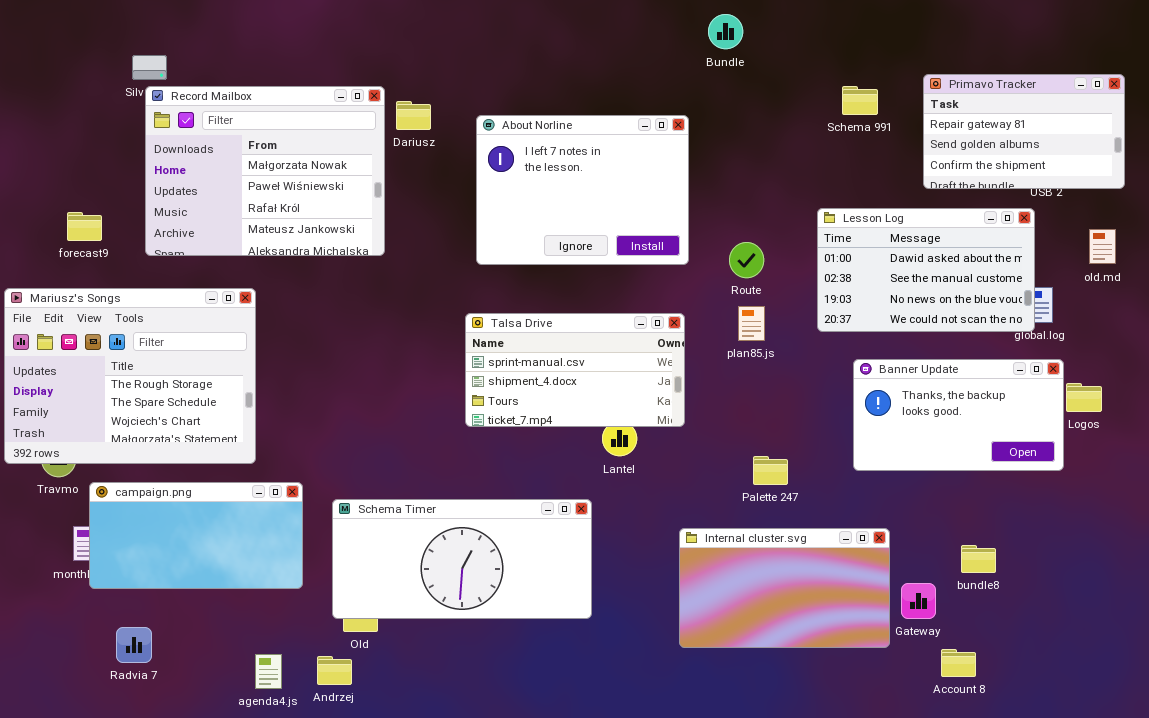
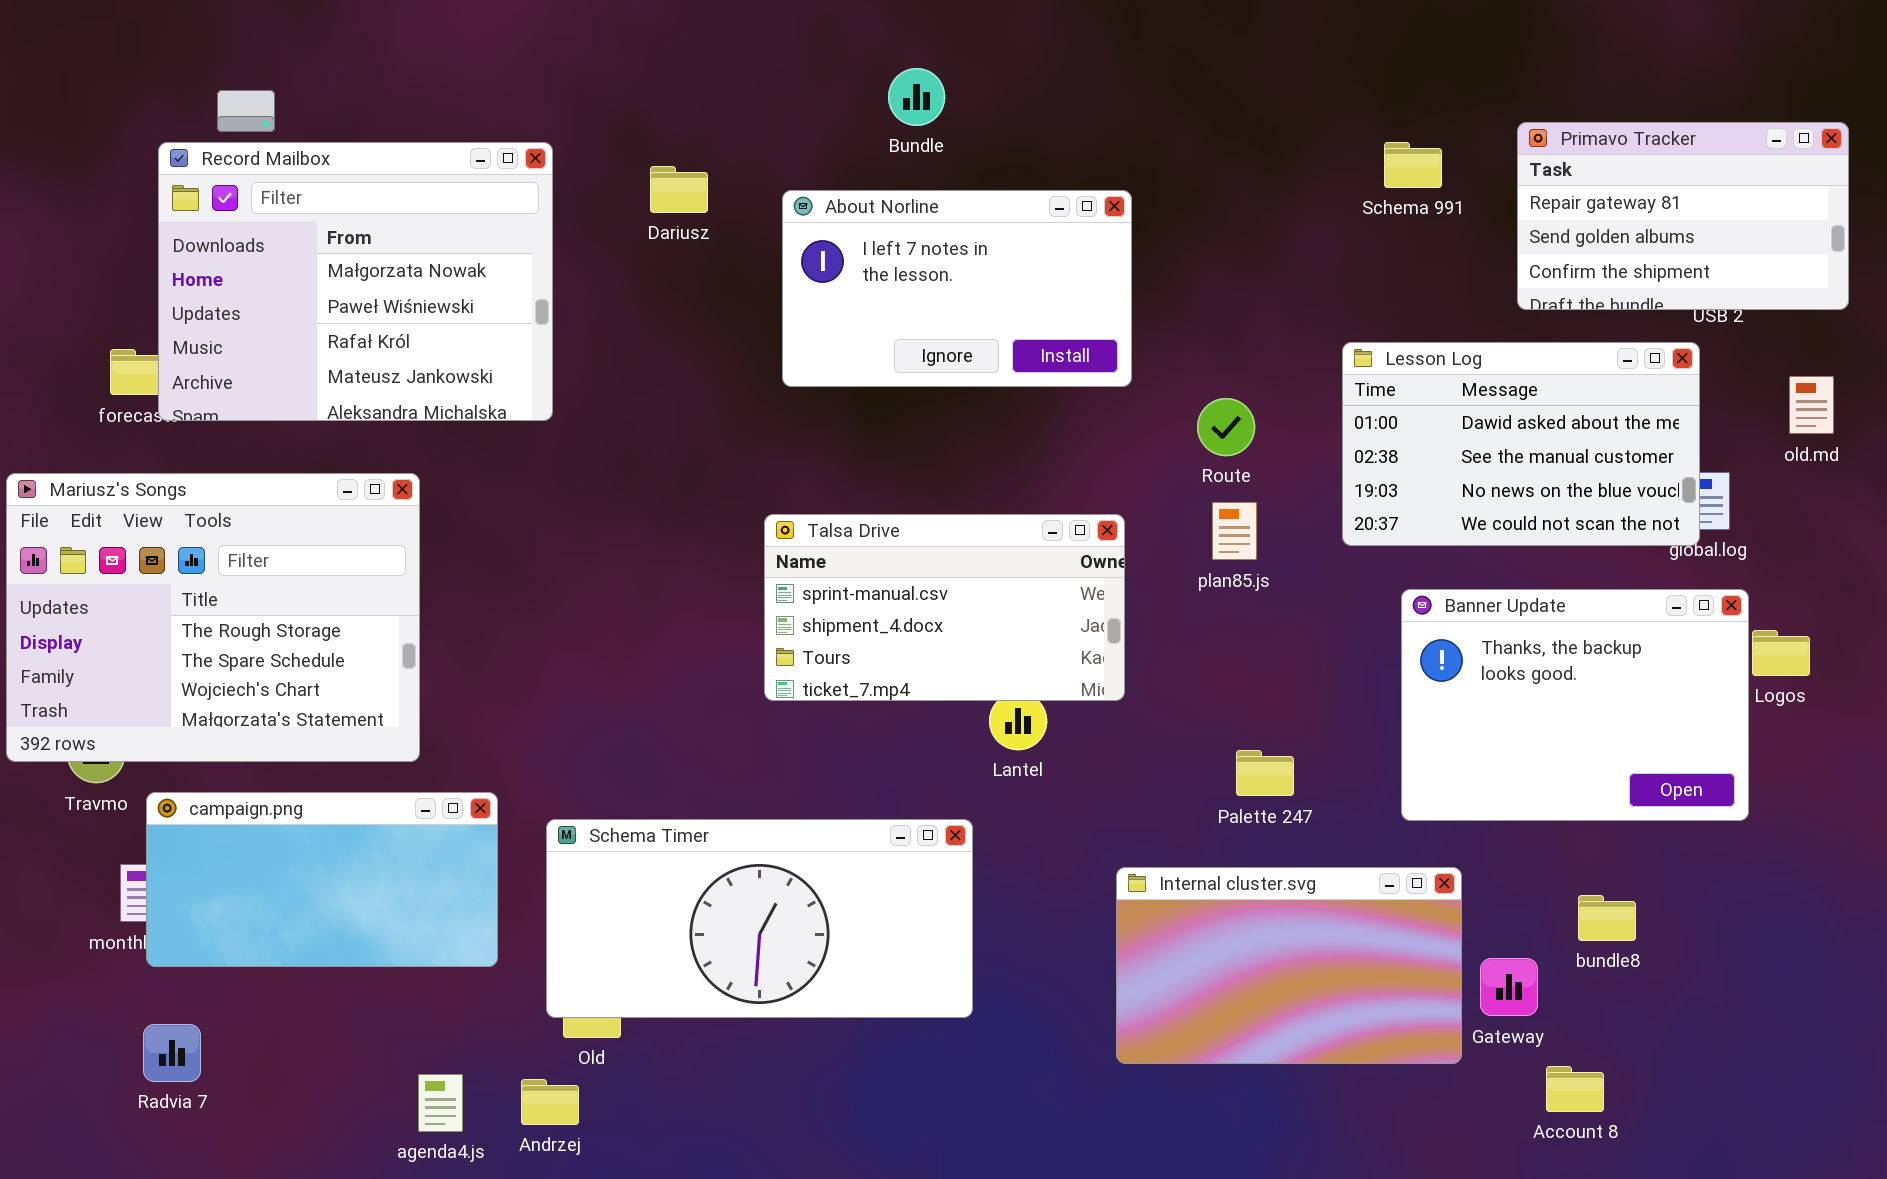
Bundle: [708,14,743,49] -> [888,68,945,126], moved
Record Mailbox: [145,86,385,256] -> [158,142,553,421], moved
About Norline: [476,115,689,265] -> [782,190,1132,387], resized
Banner Update: [853,359,1064,471] -> [1401,589,1749,821], resized
Radvia 7: [116,627,152,663] -> [143,1024,201,1082], moved

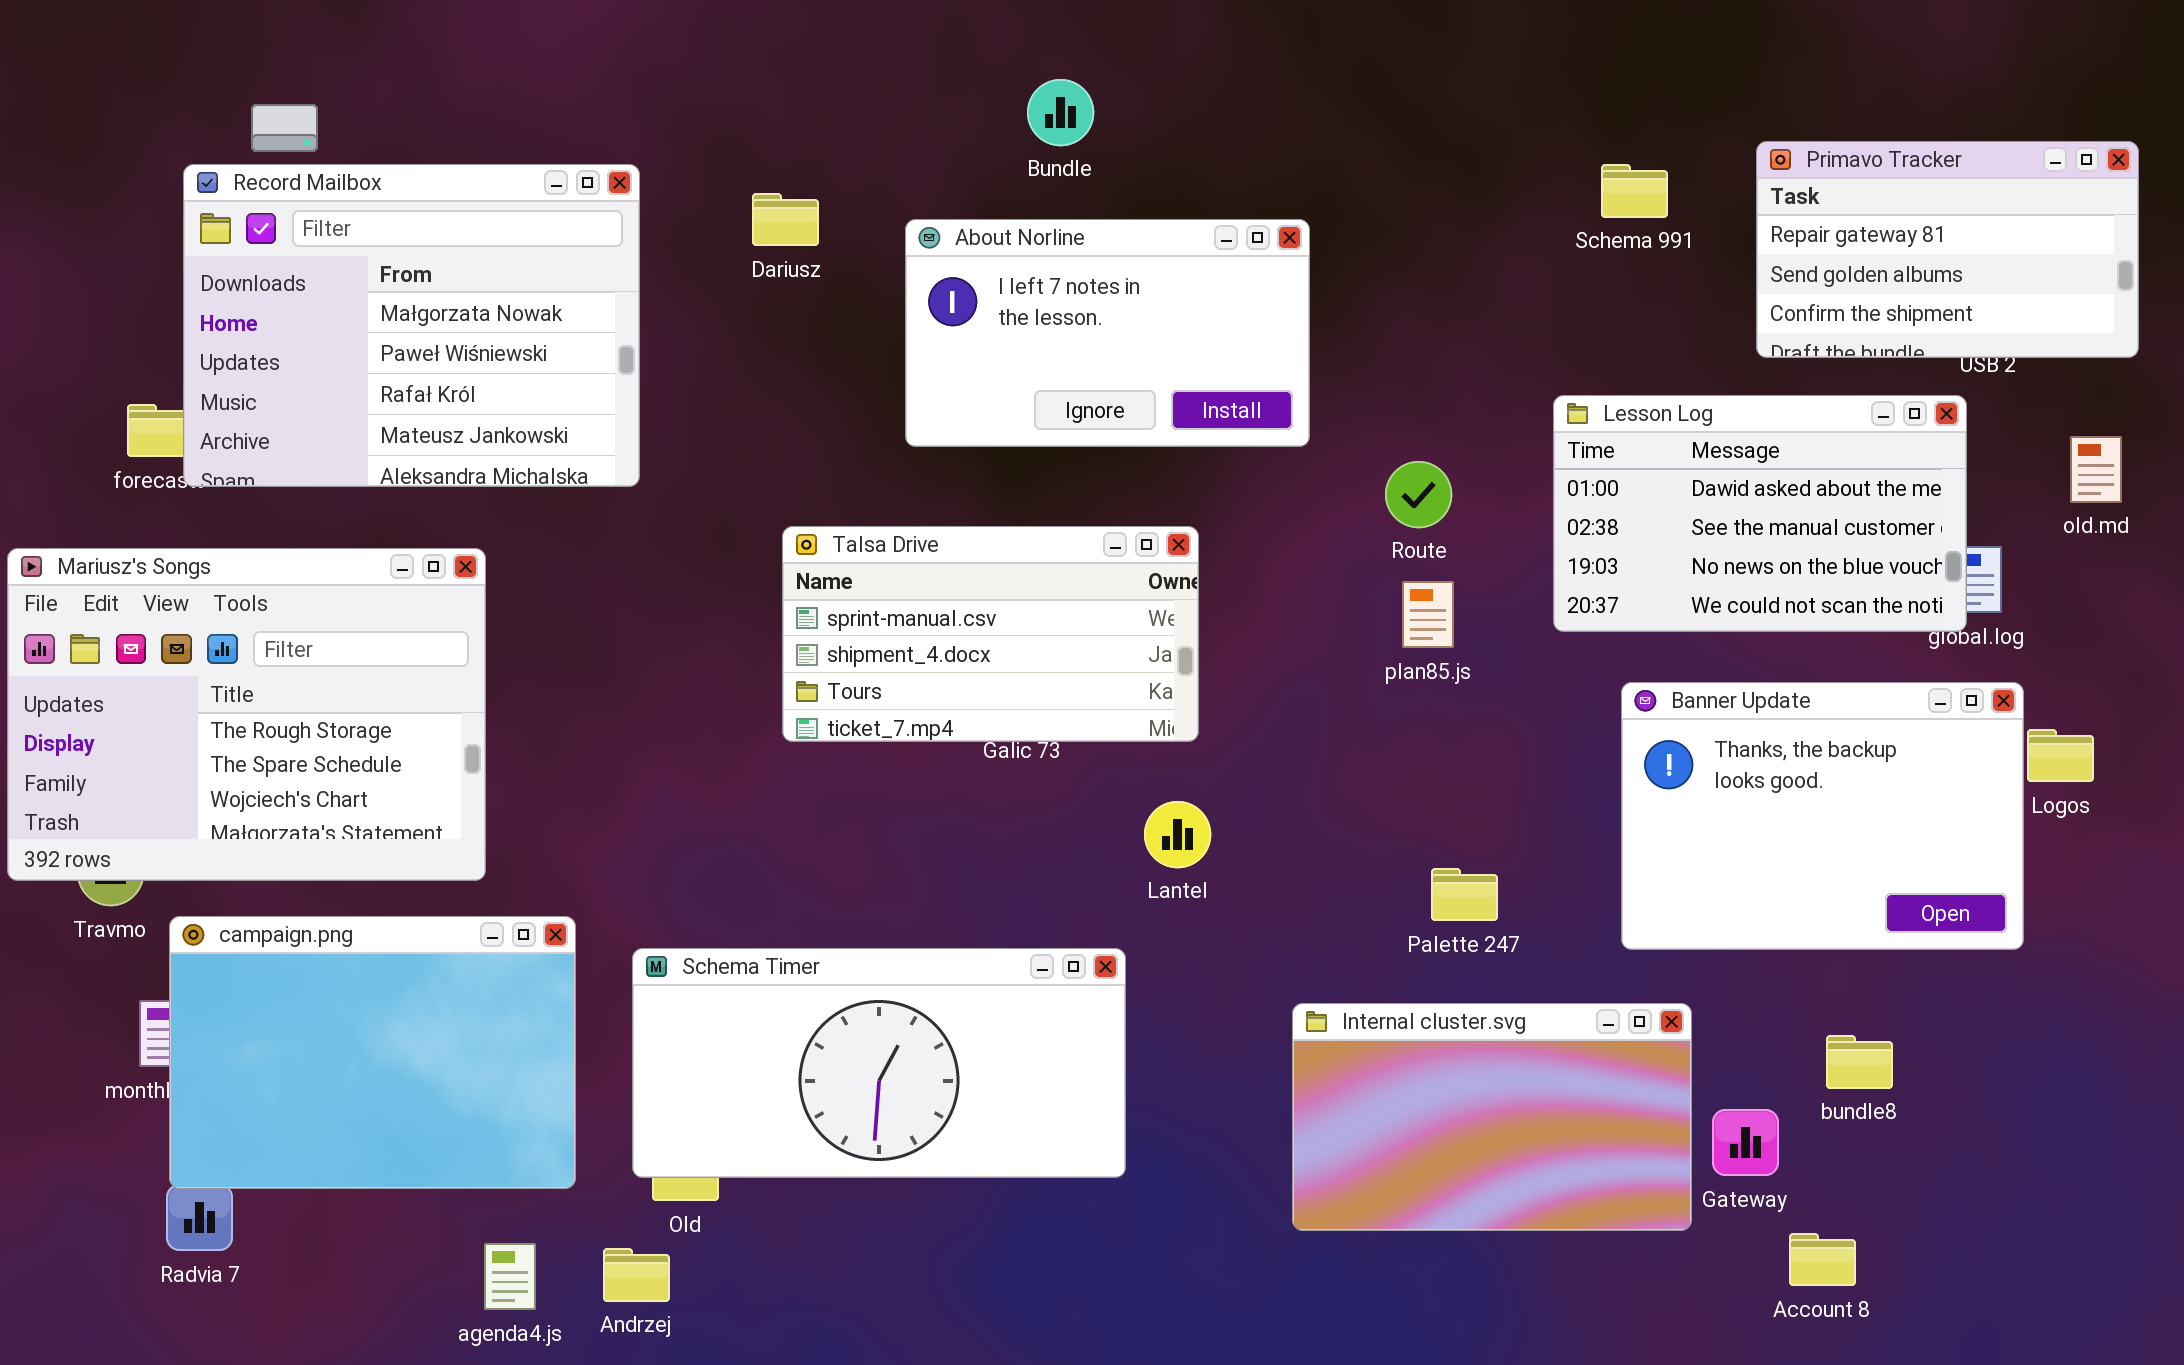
Talsa Drive: [764,514,1125,701] -> [782,526,1199,742], moved
campaign.png: [146,792,498,967] -> [169,916,576,1189], resized

